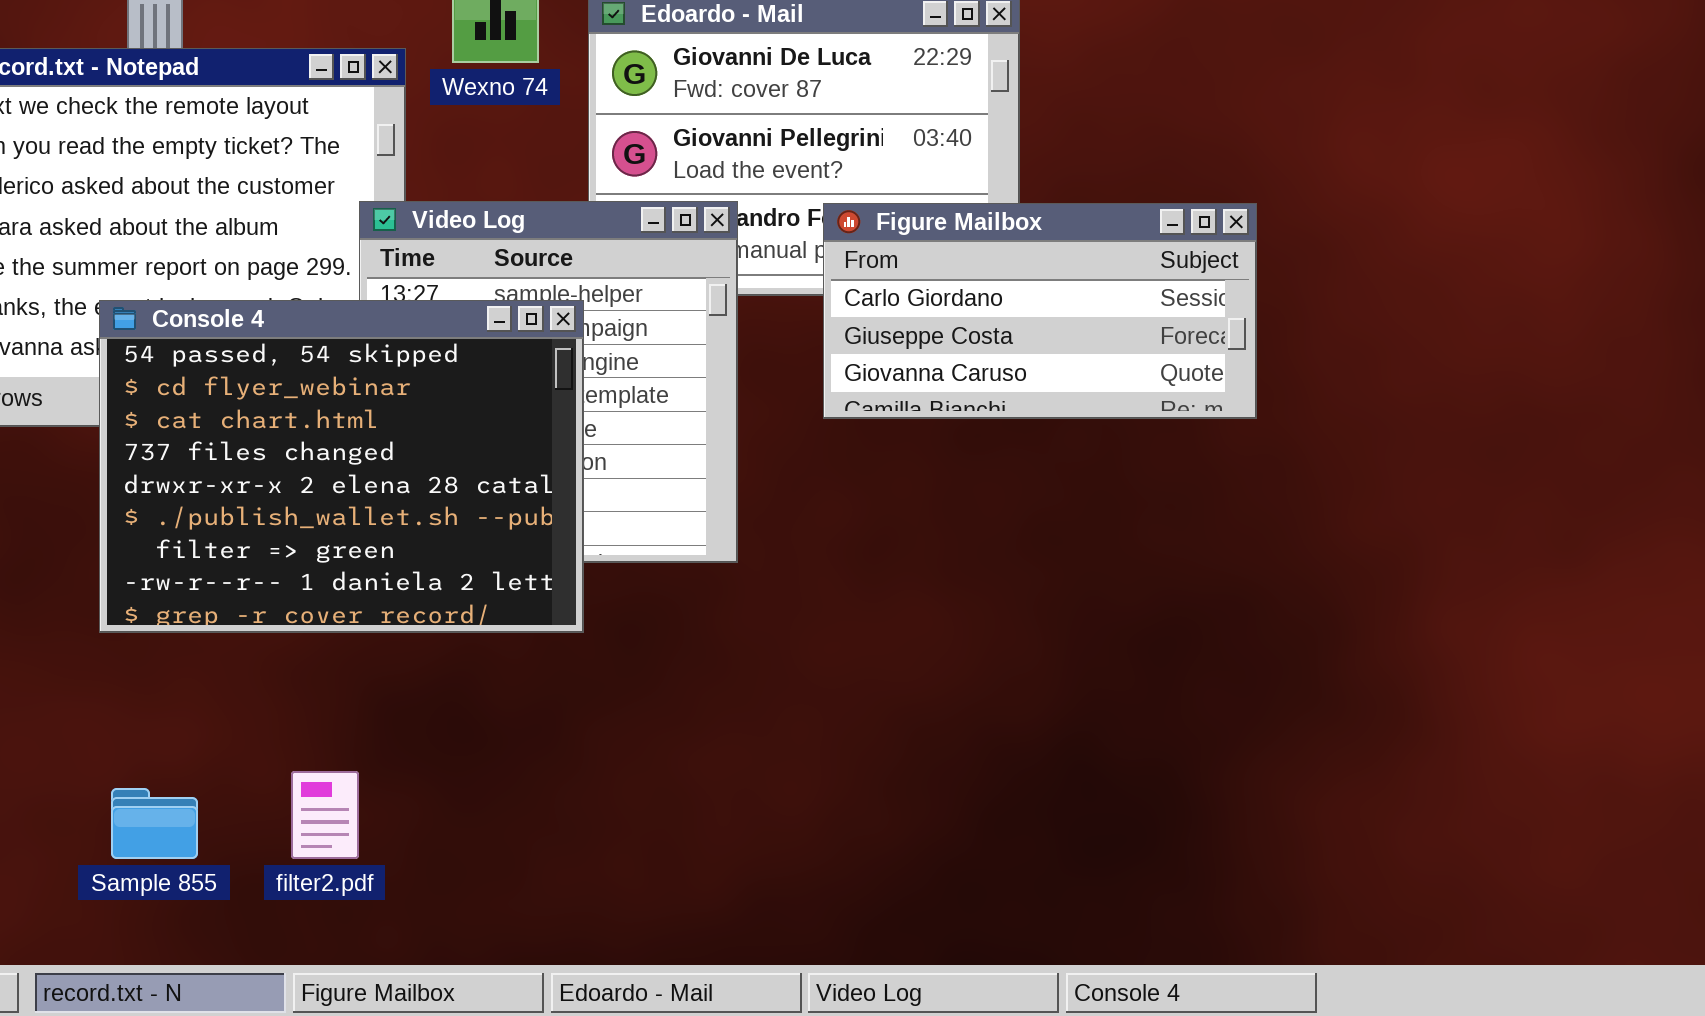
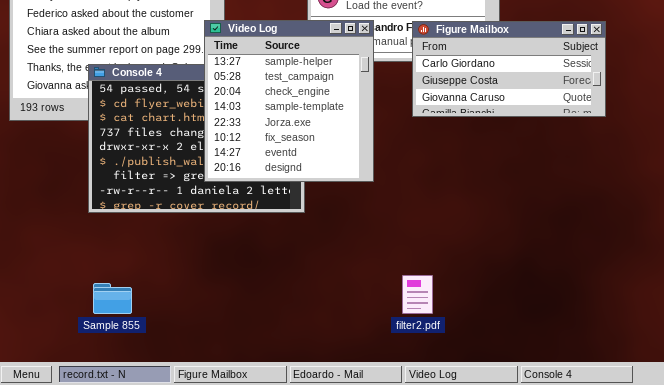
Video Log: [359,201,738,563] -> [204,20,374,182], raised
filter2.pdf: [291,771,359,859] -> [402,275,433,314], moved

